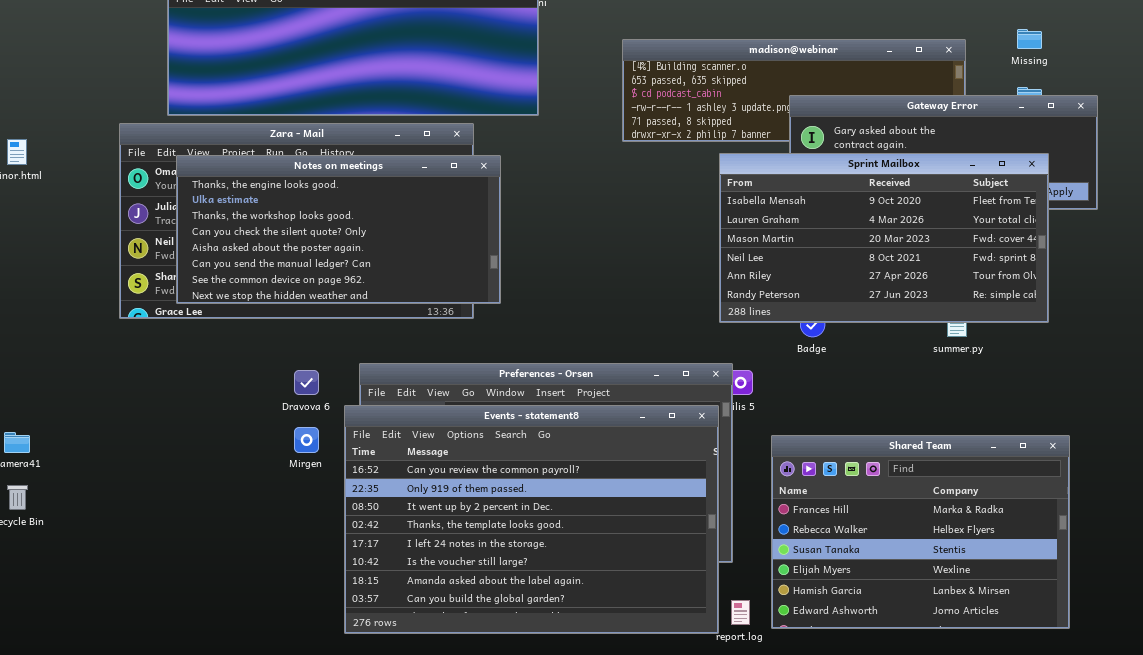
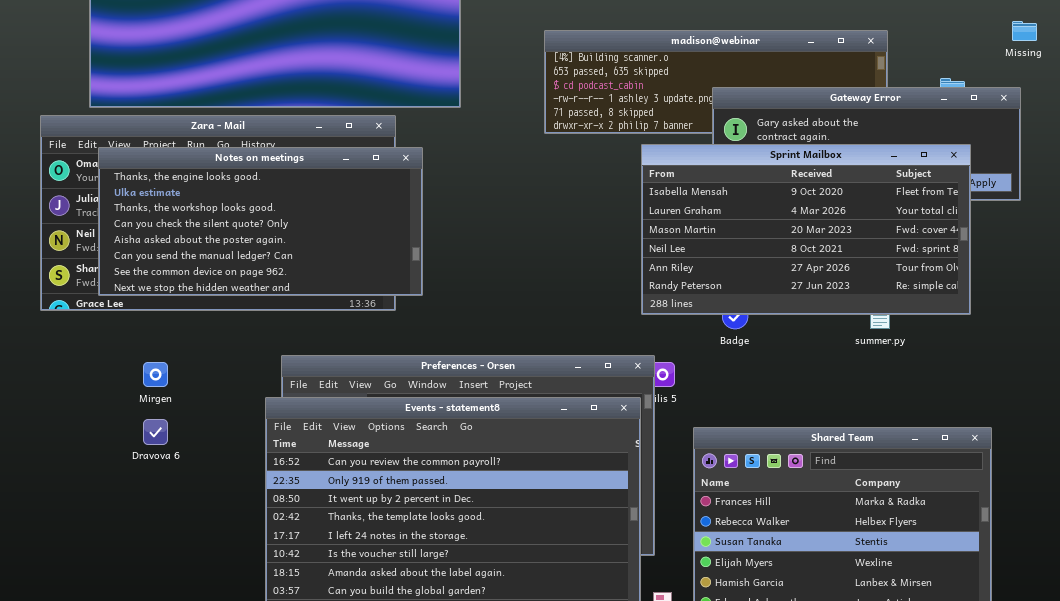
Missing: [1017,29,1042,49] -> [1012,21,1037,41], moved
Dravova 6: [294,370,319,395] -> [143,419,168,445], moved
Mirgen: [294,427,319,453] -> [143,362,168,387], moved

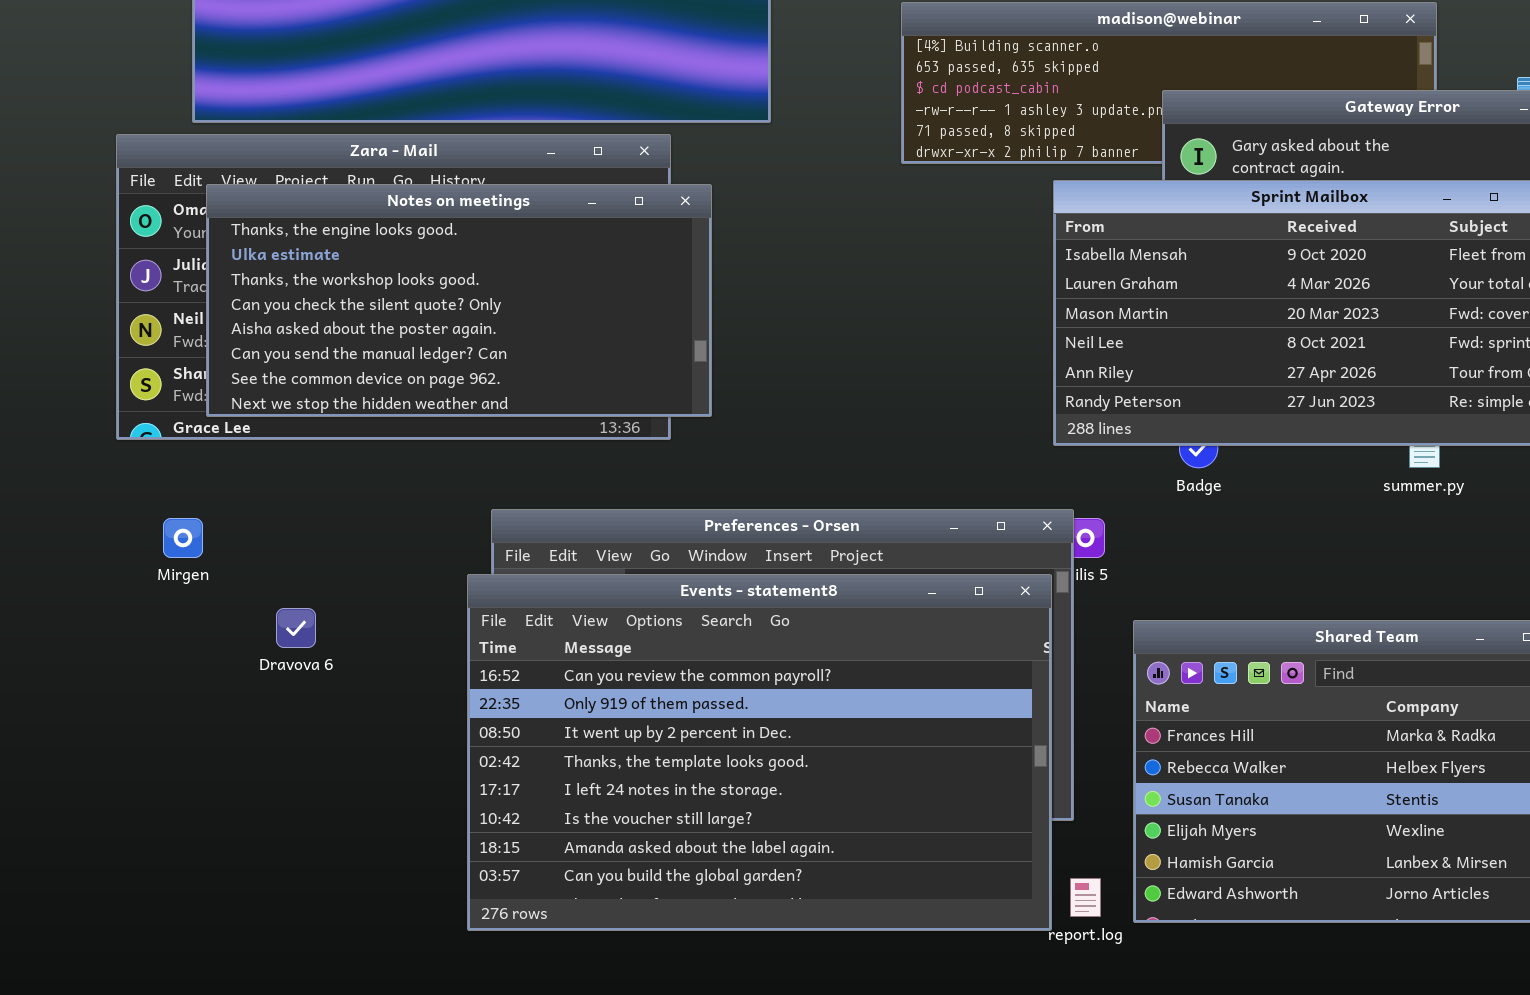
Mirgen: [143,362,168,387] -> [163,518,203,558], moved

